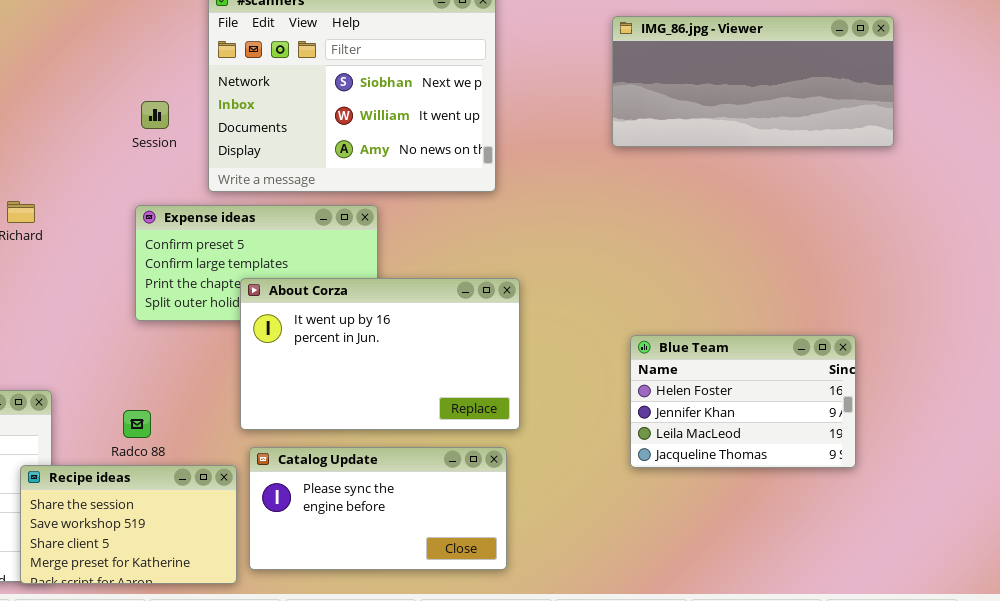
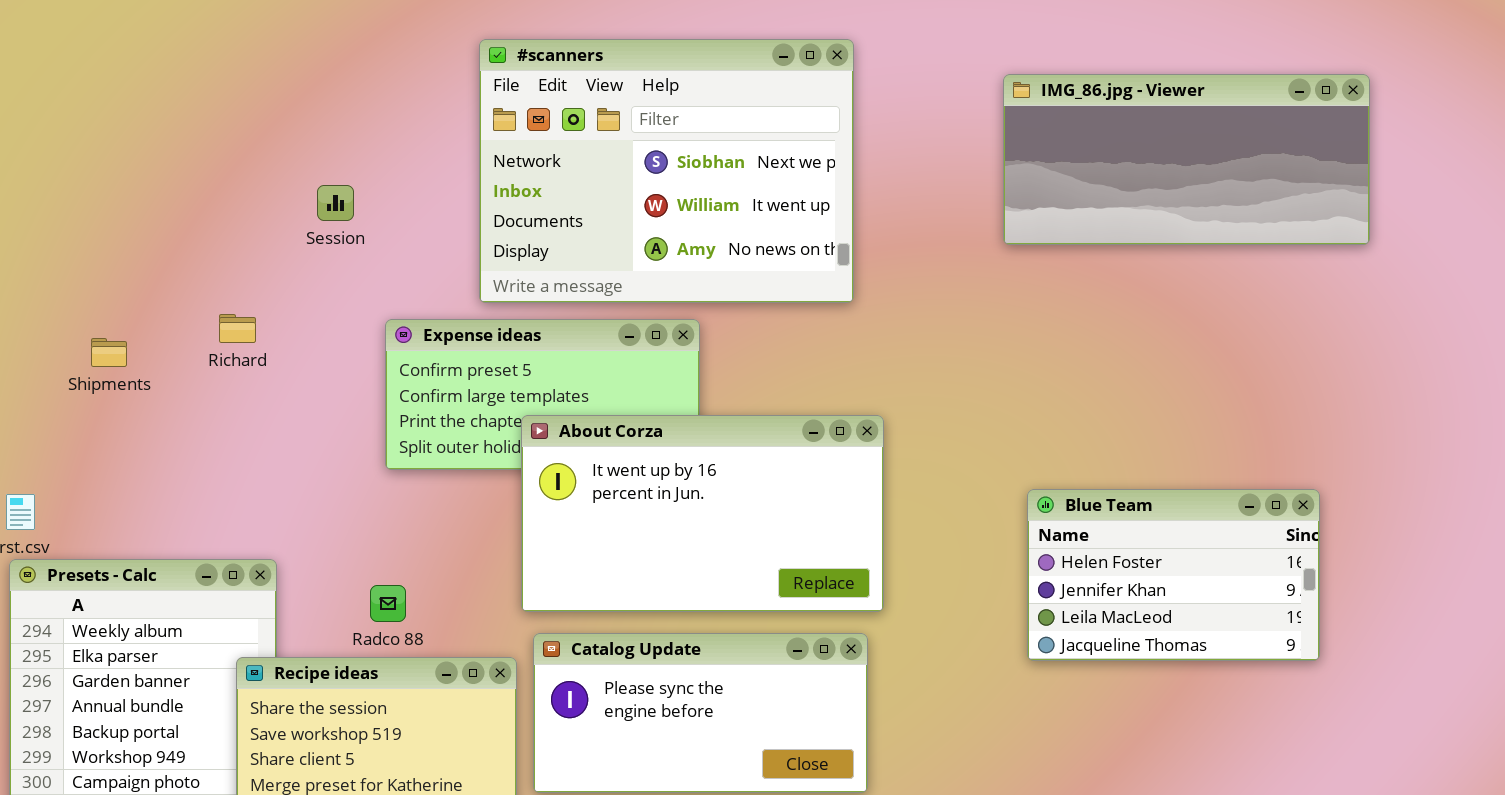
Session: [141,101,169,129] -> [317,185,354,221], moved

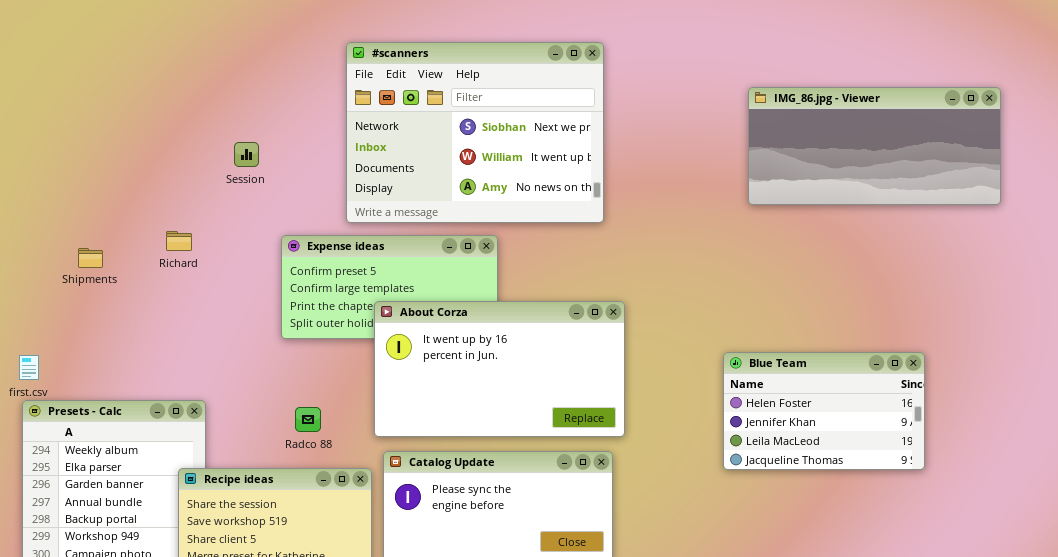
IMG_86.jpg - Viewer: [1003,74,1370,245] -> [748,87,1001,205], moved
Radco 88: [370,585,406,622] -> [295,407,321,432], moved

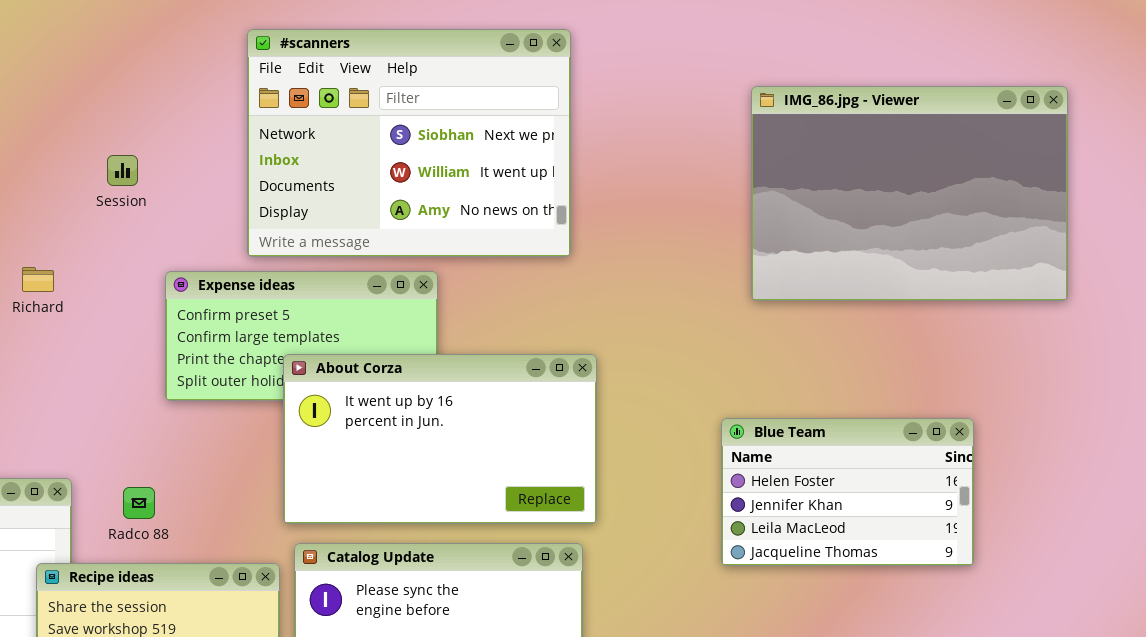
IMG_86.jpg - Viewer: [748,87,1001,205] -> [751,86,1068,301], resized
Radco 88: [295,407,321,432] -> [123,487,155,519], moved

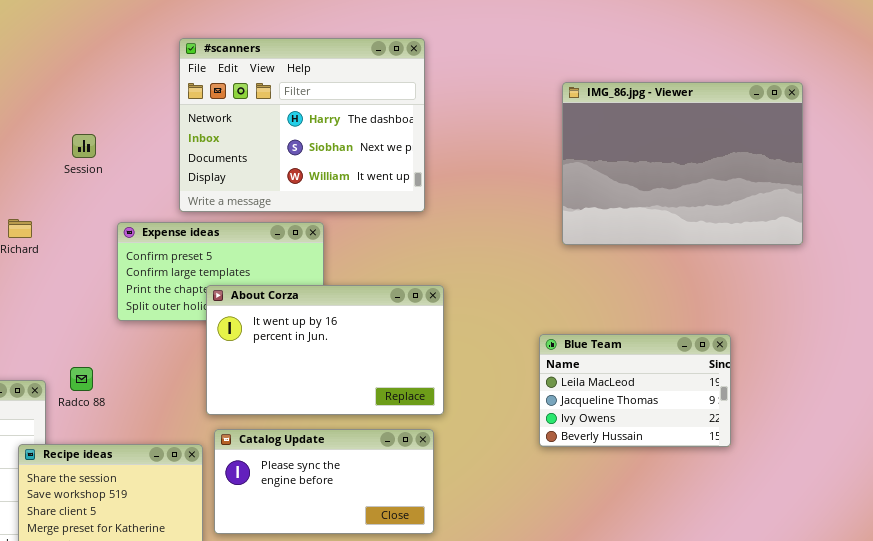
#scanners: [247,29,571,257] -> [179,38,425,212], scrolled up 1 row
Blue Team: [721,418,974,566] -> [539,334,731,447], scrolled down 2 rows
Radco 88: [123,487,155,519] -> [70,367,93,391], moved

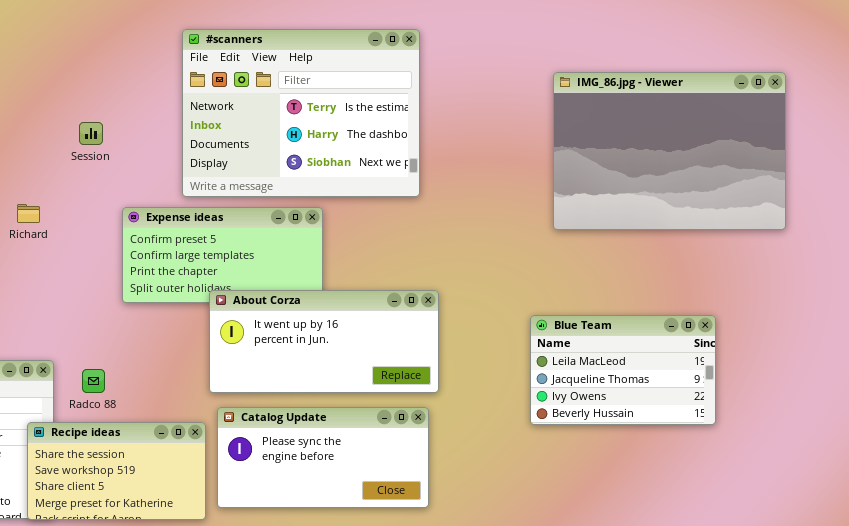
#scanners: [179,38,425,212] -> [182,29,420,197], scrolled up 1 row
About Corza: [206,285,444,415] -> [209,290,439,393], resized
Radco 88: [70,367,93,391] -> [82,369,105,393], moved

